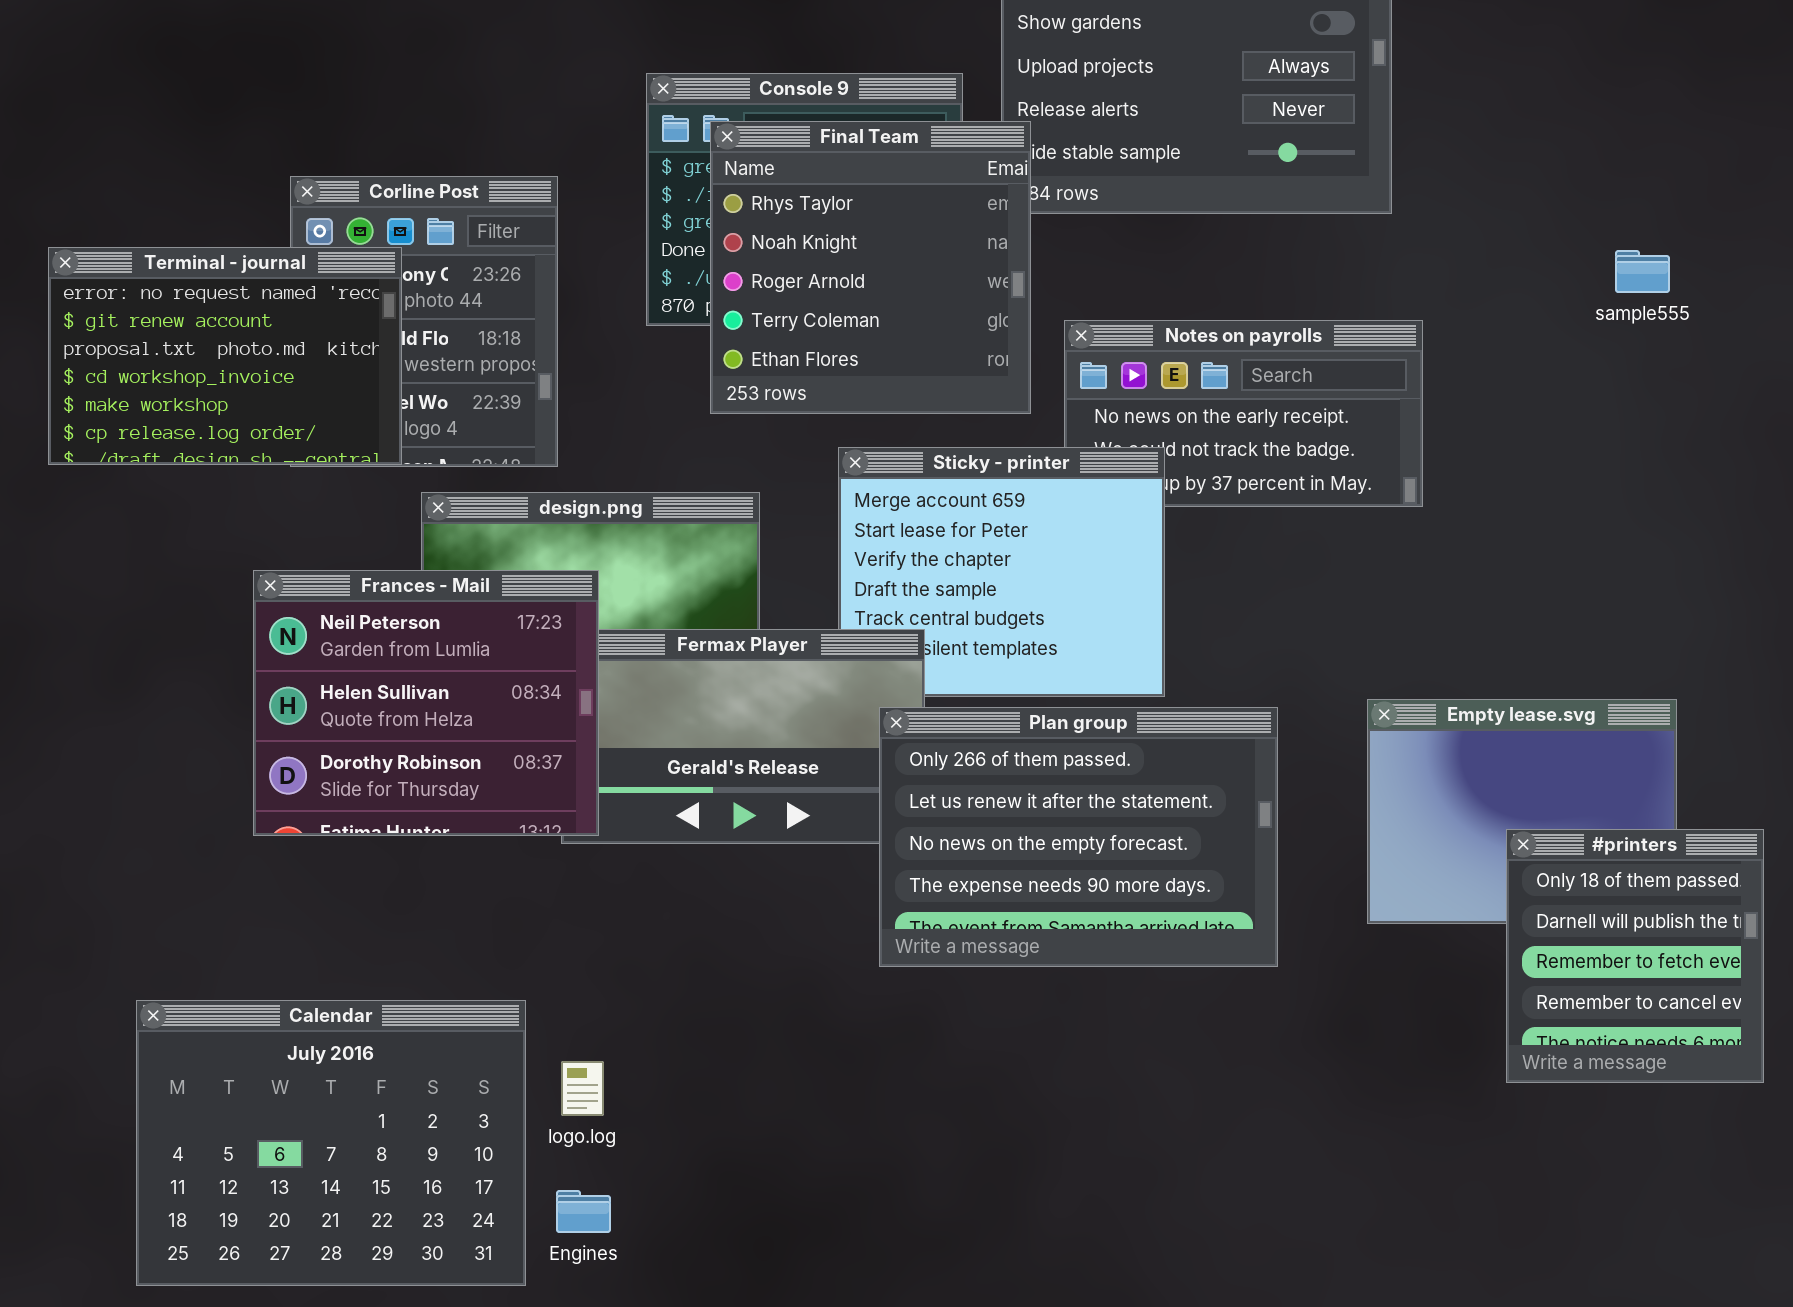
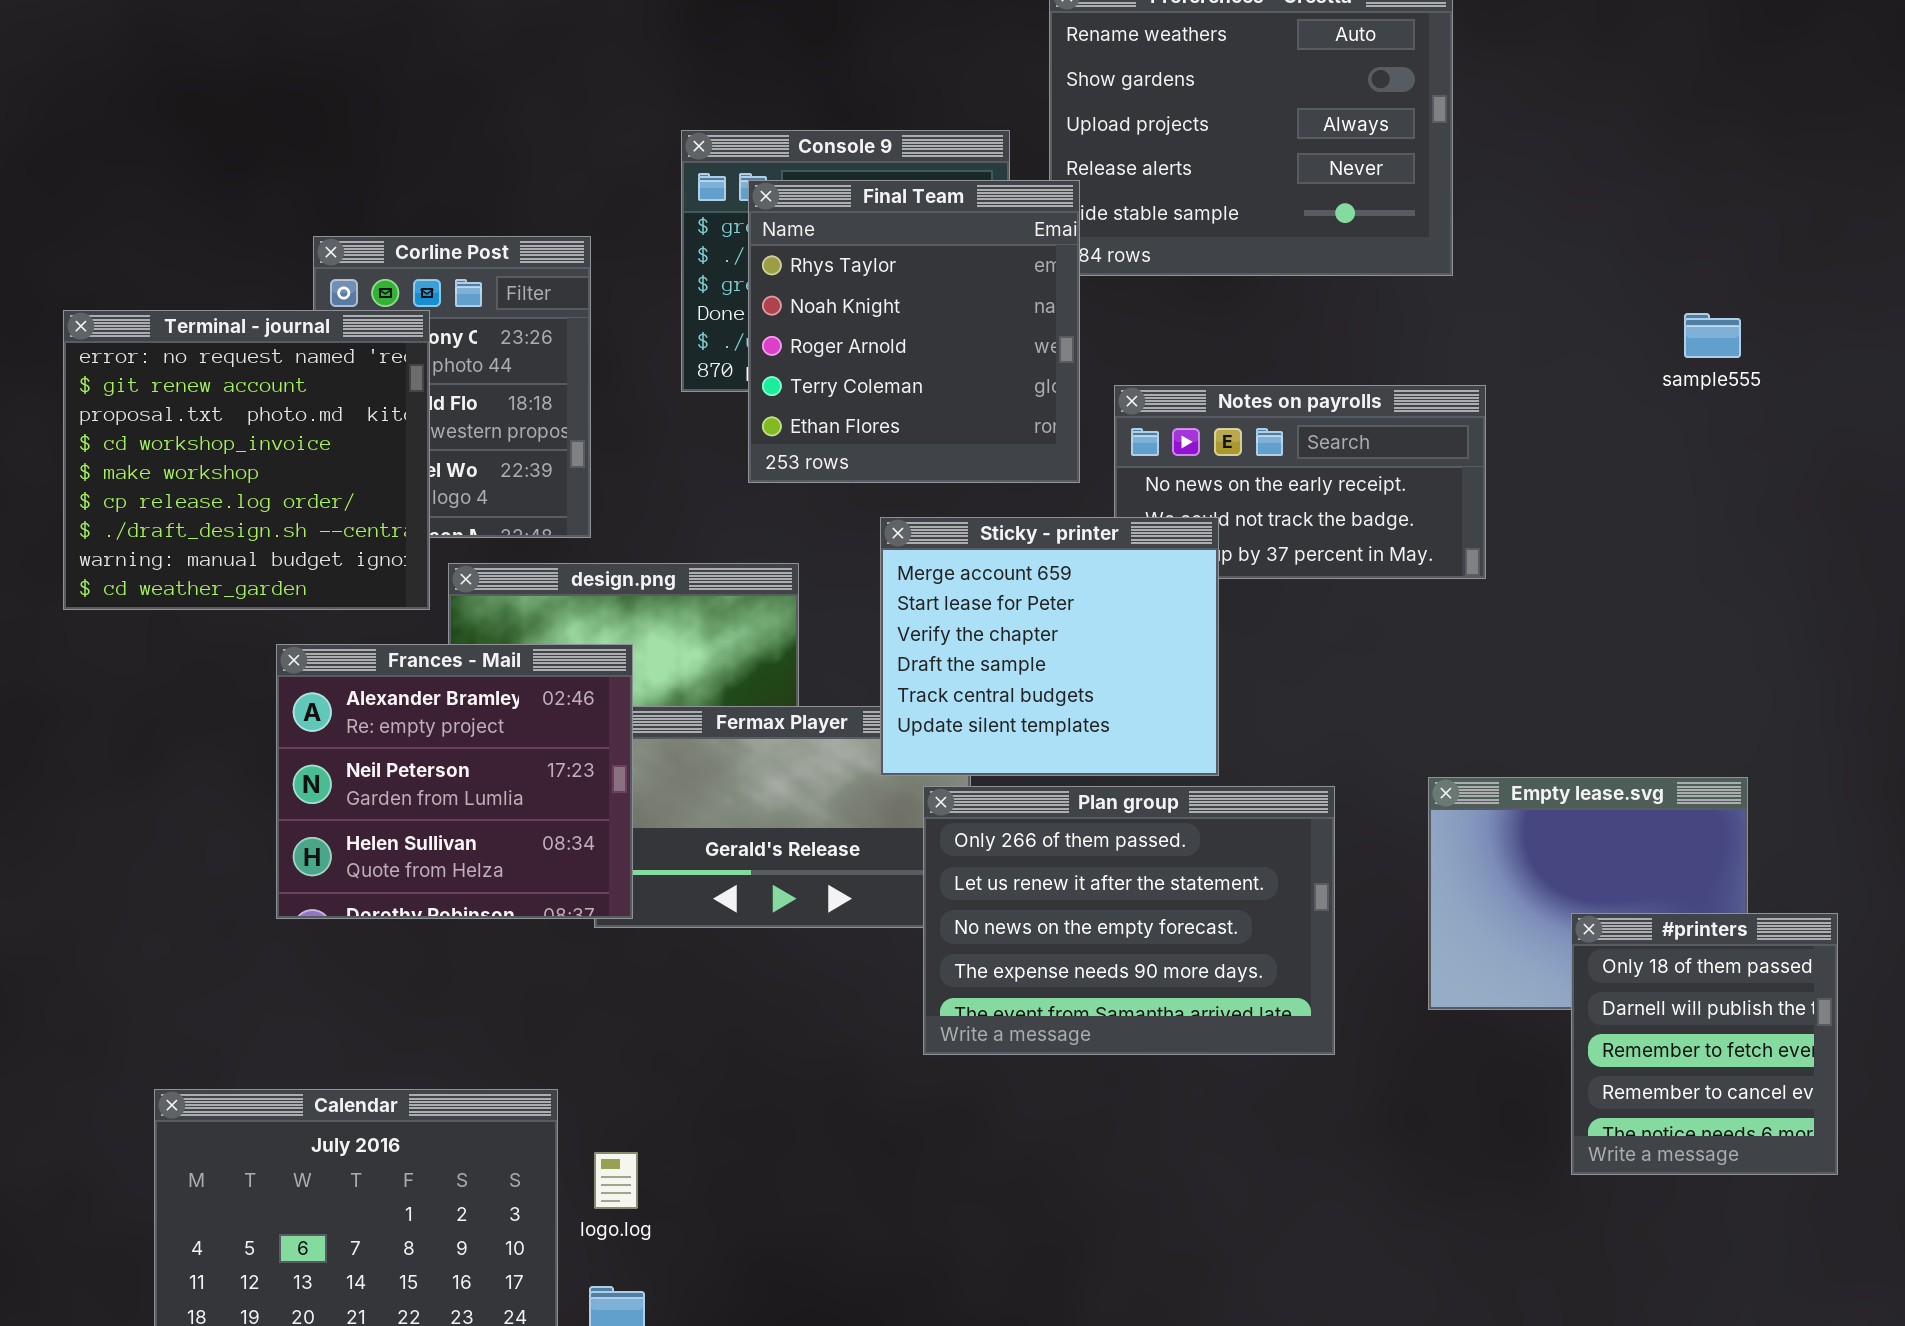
Terminal - journal: [48,247,402,465] -> [63,310,430,610], resized
Sticky - printer: [838,447,1165,697] -> [880,517,1219,776], raised
Frances - Mail: [253,570,599,836] -> [276,644,633,919], scrolled up 1 row

